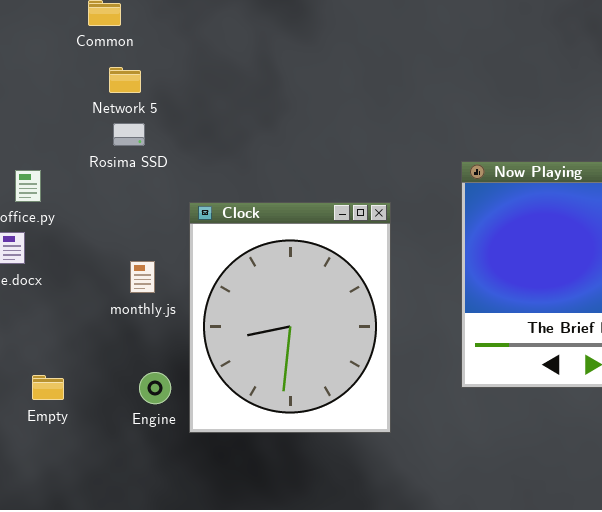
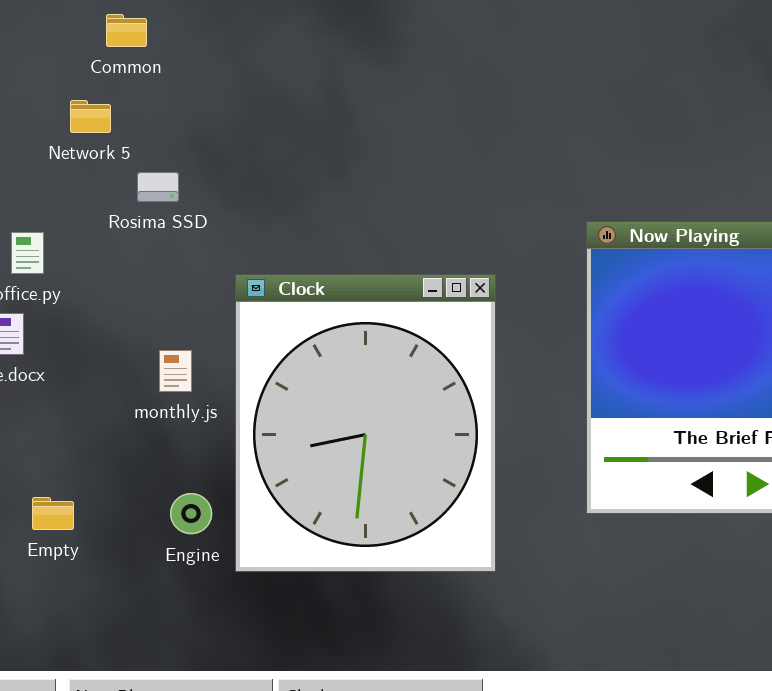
Network 5: [109,67,141,93] -> [70,100,111,133], moved

